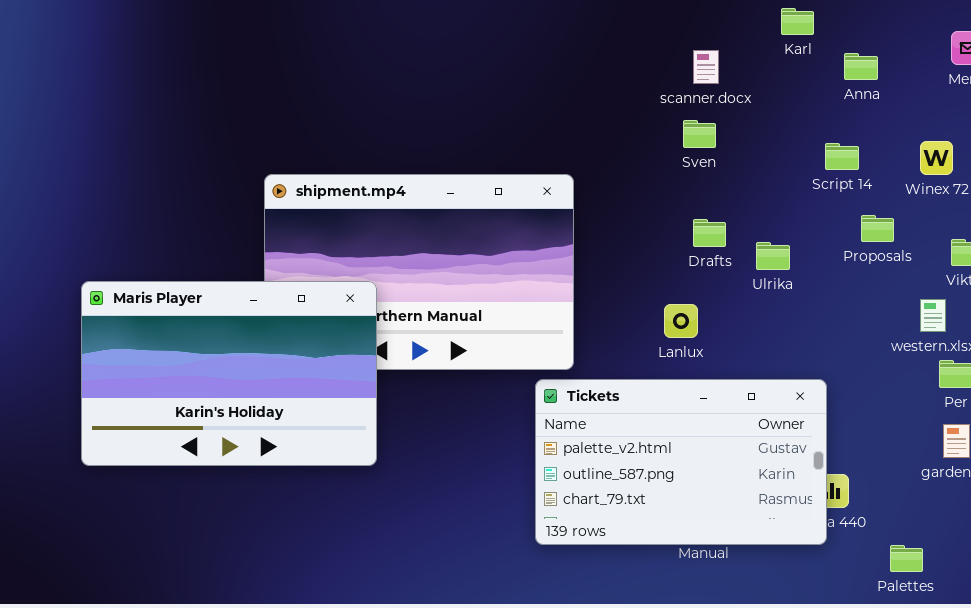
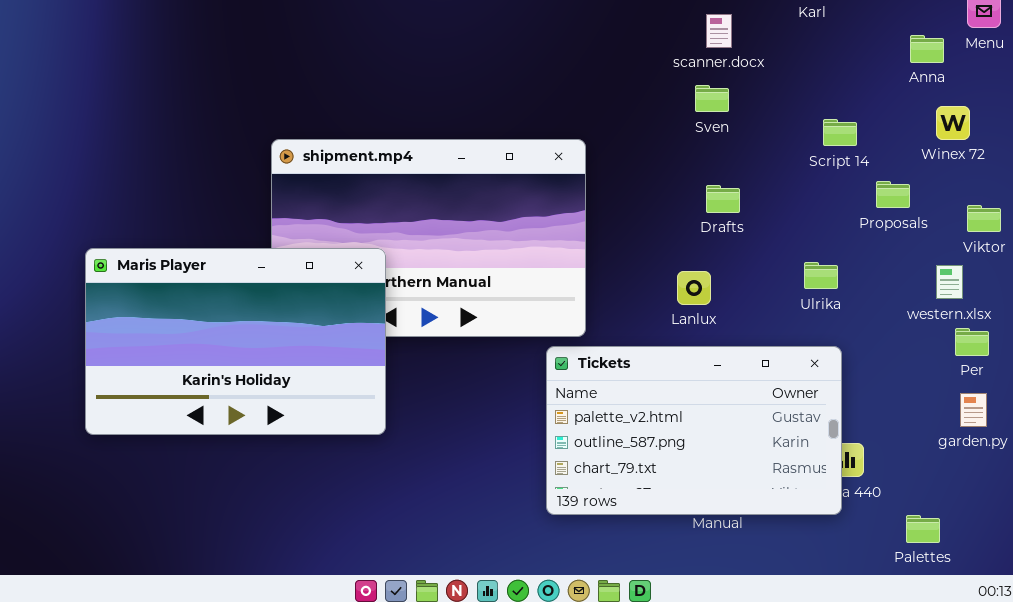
Anna: [844,53,878,80] -> [910,35,944,63], moved
Script 14: [825,143,859,170] -> [823,119,857,146], moved
Ulrika: [756,242,790,270] -> [804,262,838,289], moved

